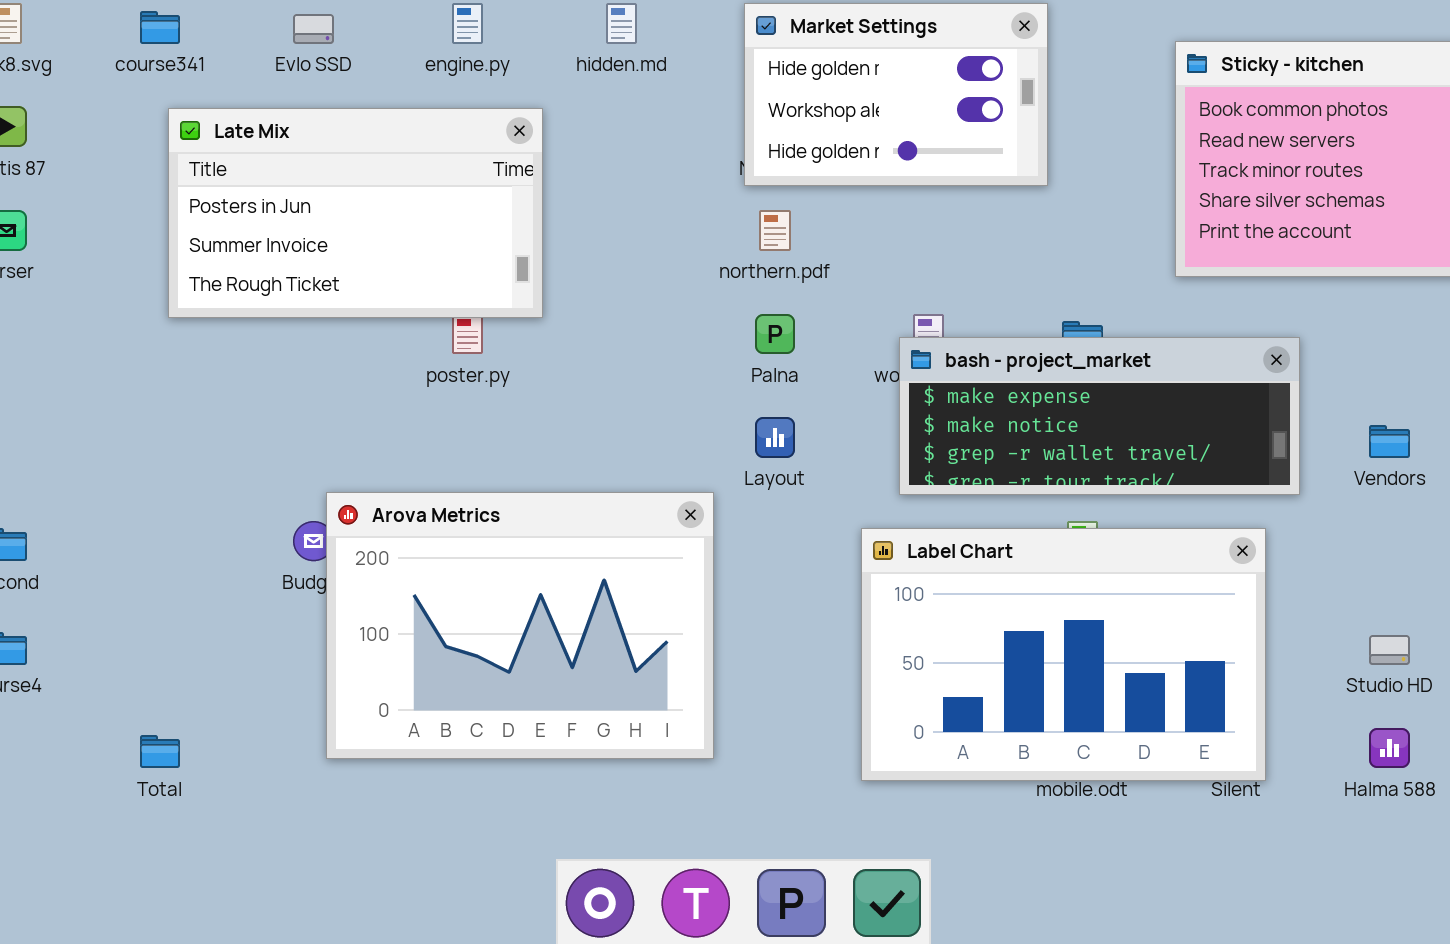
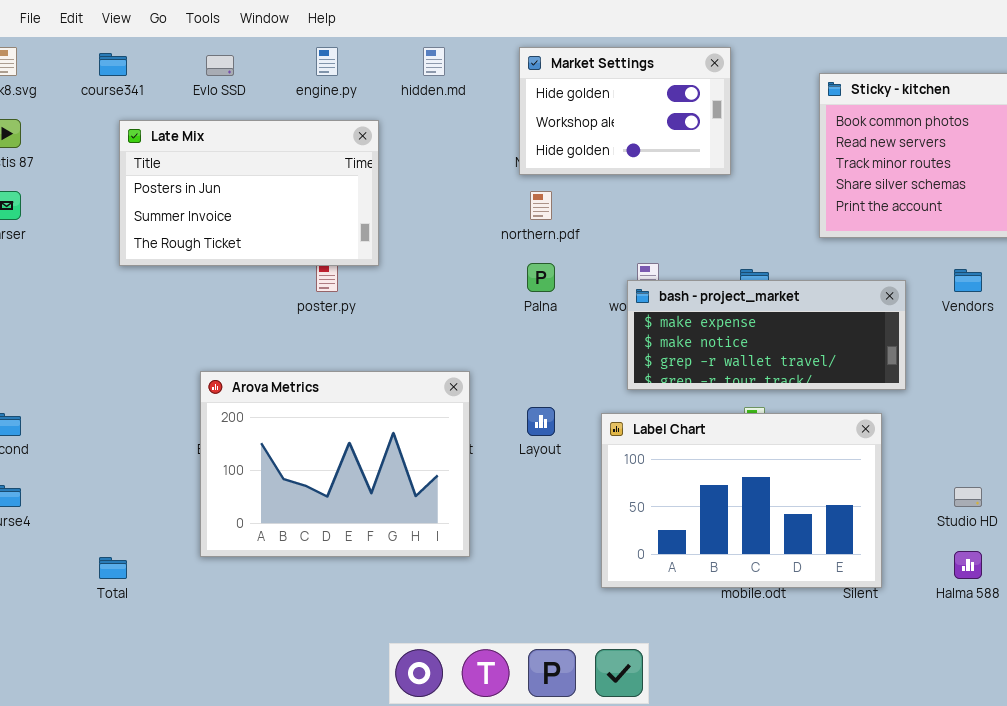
Layout: [755,417,795,458] -> [527,407,555,436], moved
Vendors: [1369,425,1410,458] -> [954,269,982,292], moved
Arova Metrics: [326,492,714,759] -> [200,371,470,557], moved

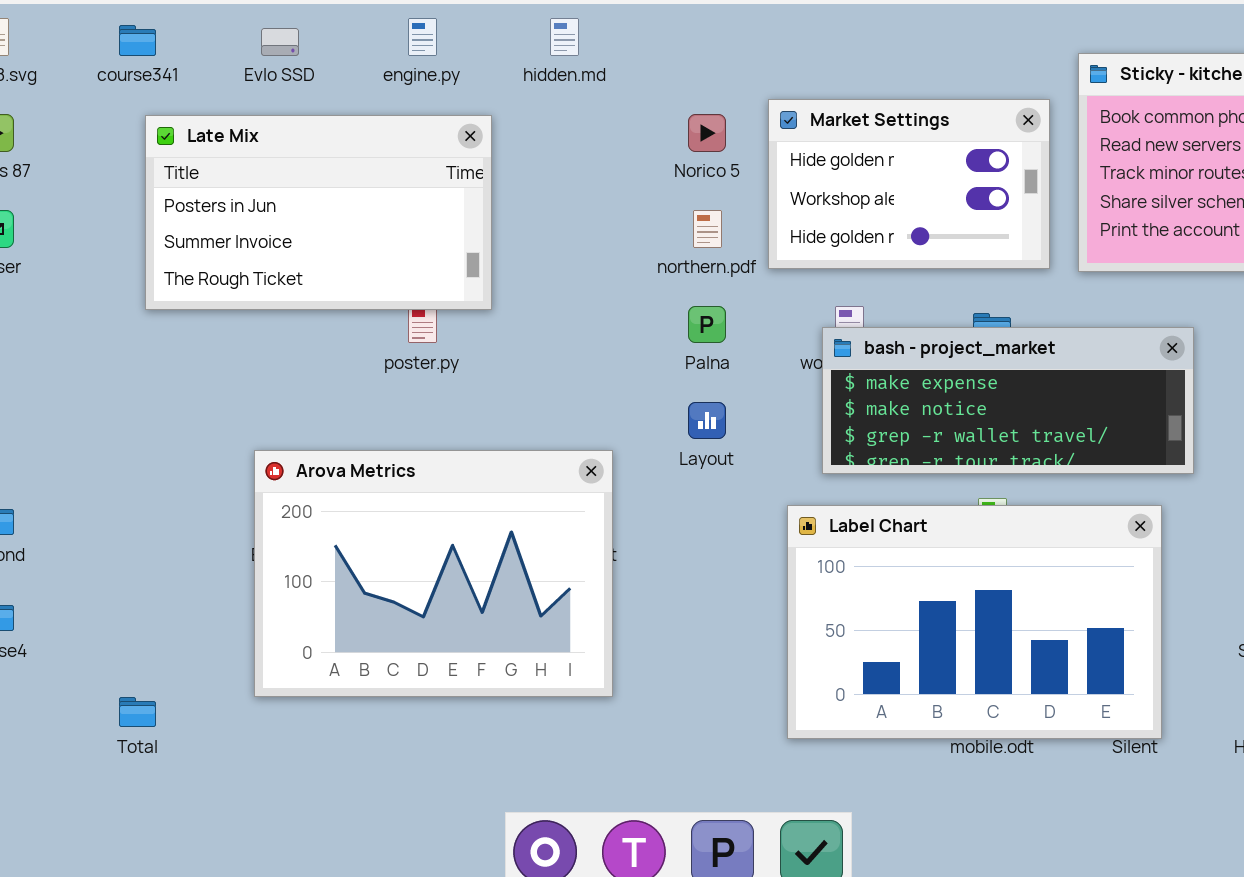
Market Settings: [519,47,731,175] -> [768,99,1050,269], moved
Layout: [527,407,555,436] -> [688,402,726,439], moved

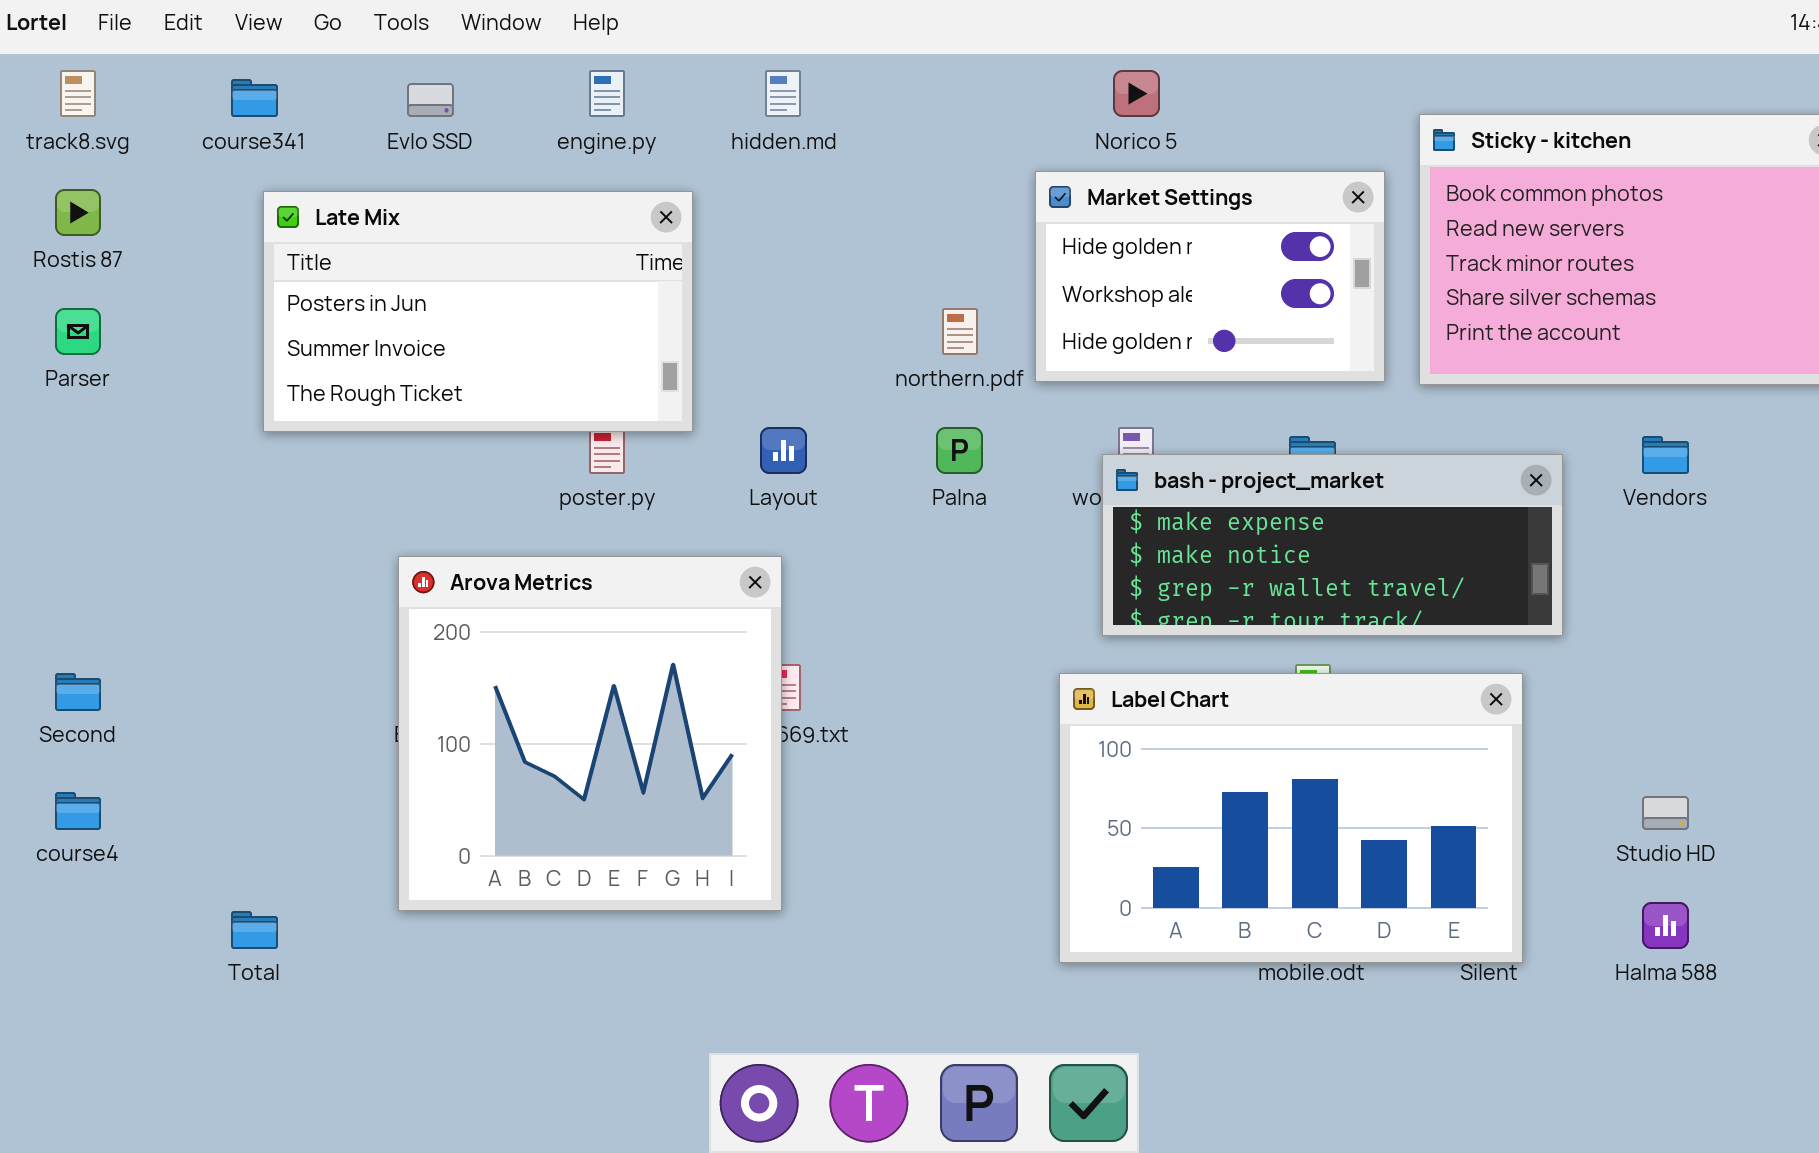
Norico 5: [688,114,726,152] -> [1113,70,1160,117], moved
Layout: [688,402,726,439] -> [760,427,807,474], moved
Arova Metrics: [254,450,613,697] -> [398,556,782,911], resized

